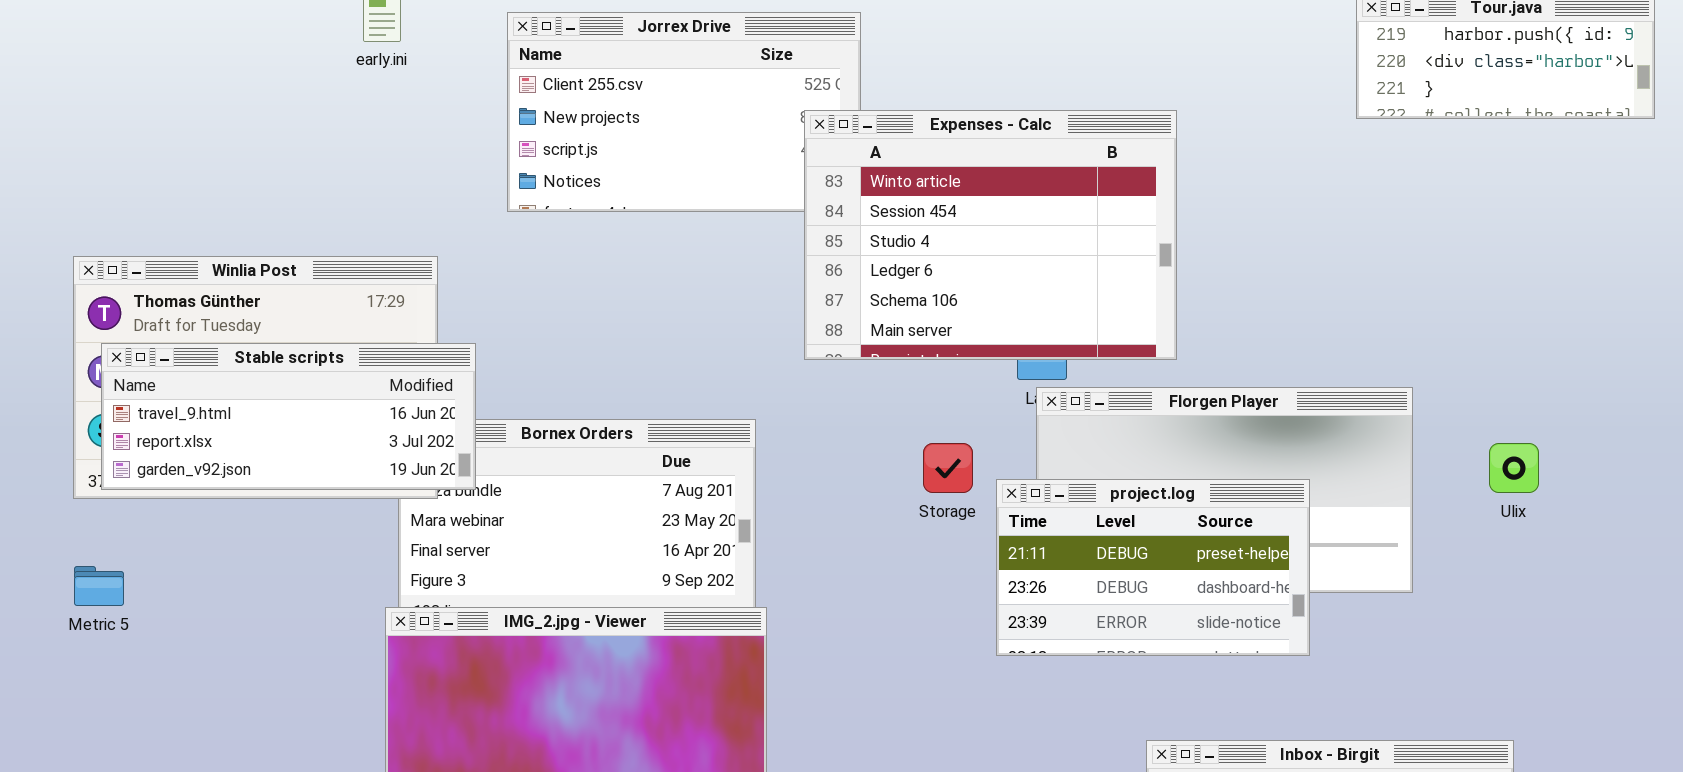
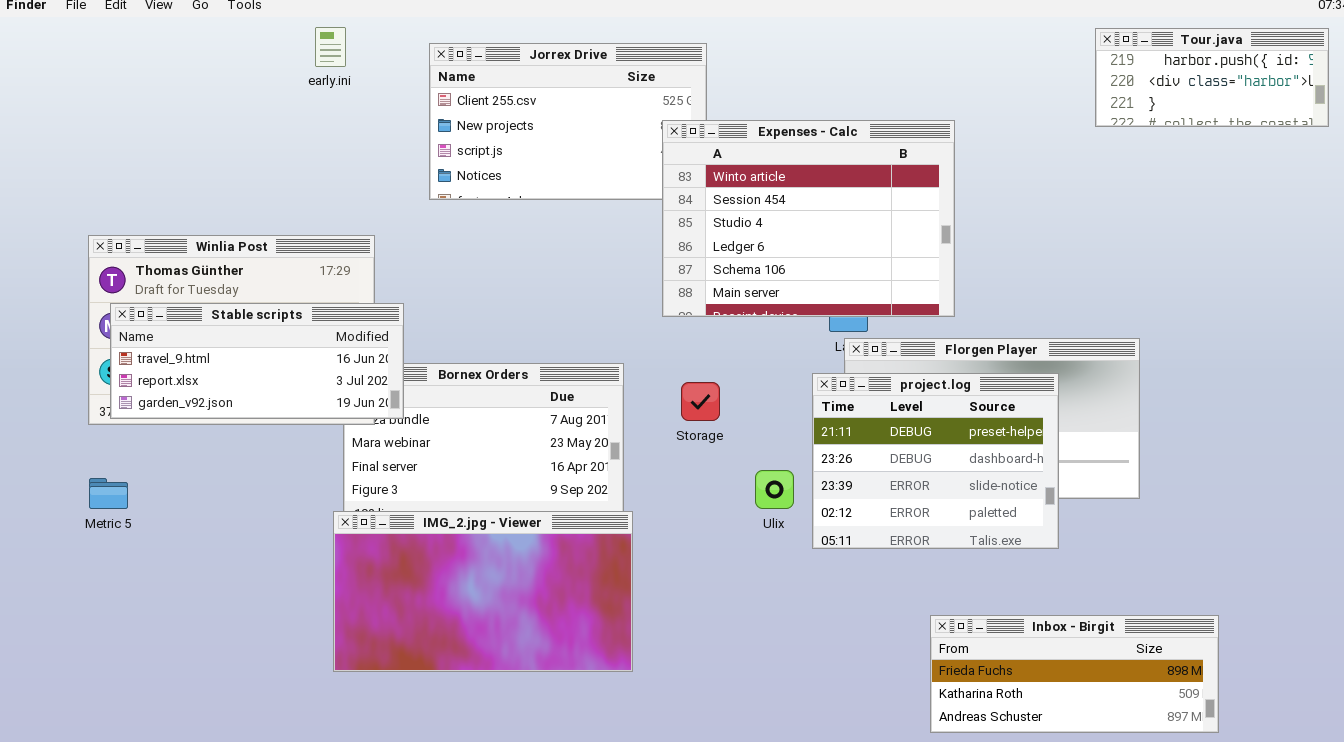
Storage: [923,443,973,493] -> [681,382,720,421], moved
Ulix: [1489,443,1539,493] -> [755,470,794,509], moved
project.log: [996,479,1310,656] -> [812,373,1059,549], resized

